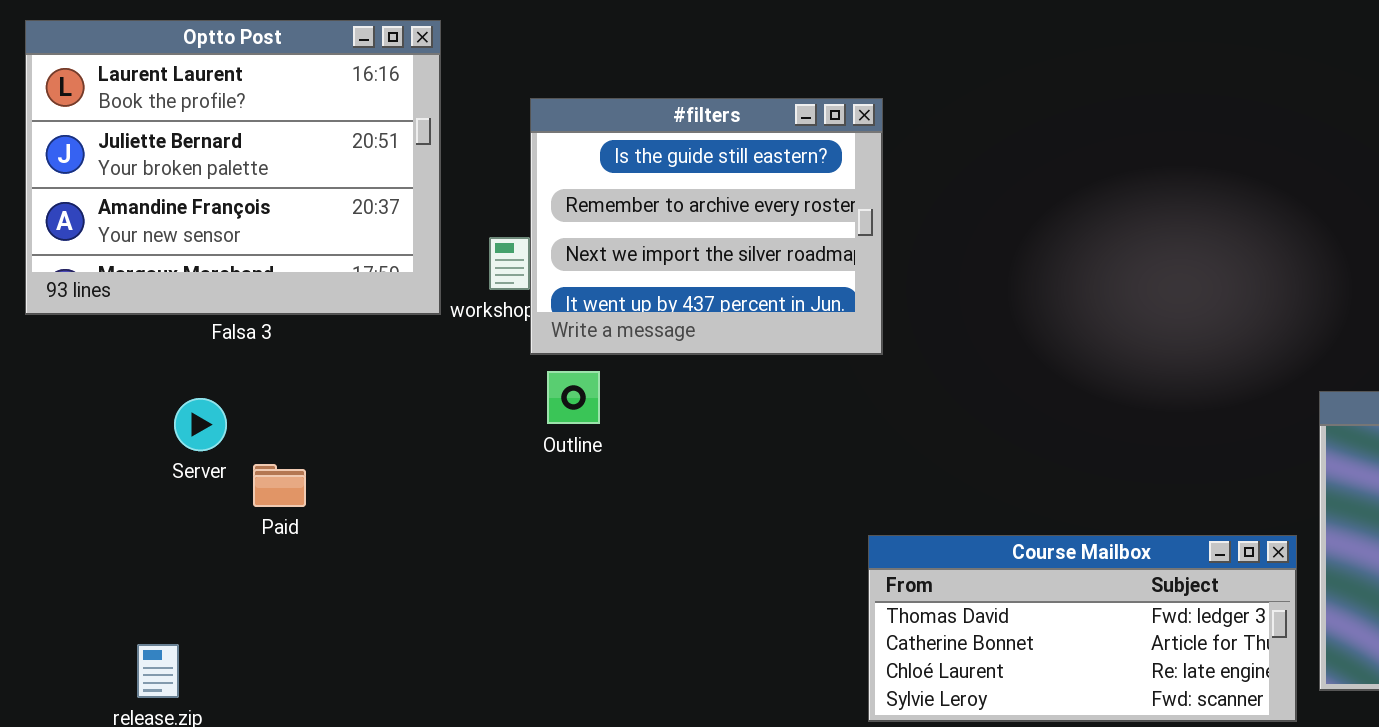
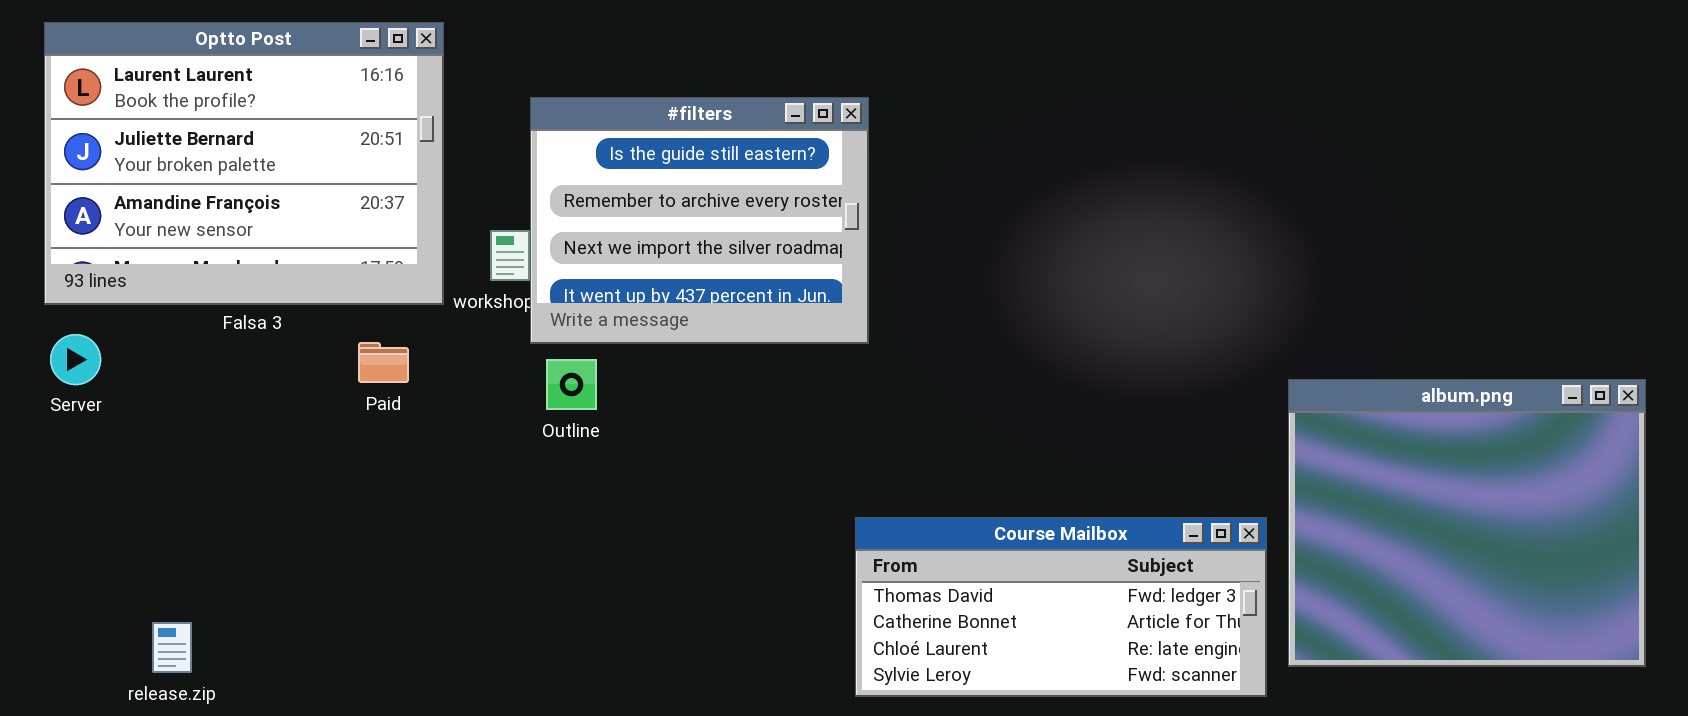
Server: [174,398,227,451] -> [50,334,101,385], moved
Paid: [253,464,306,507] -> [358,342,409,383], moved

